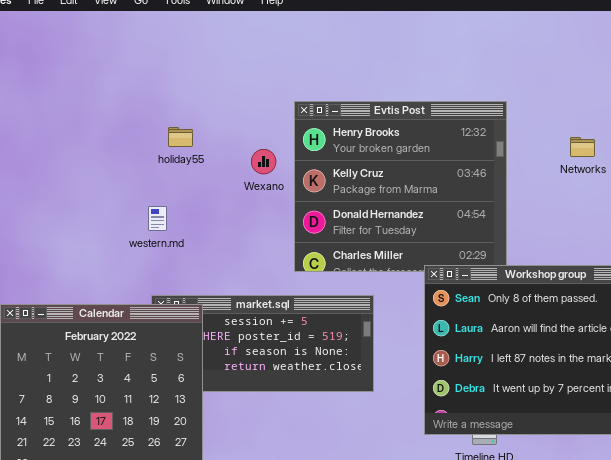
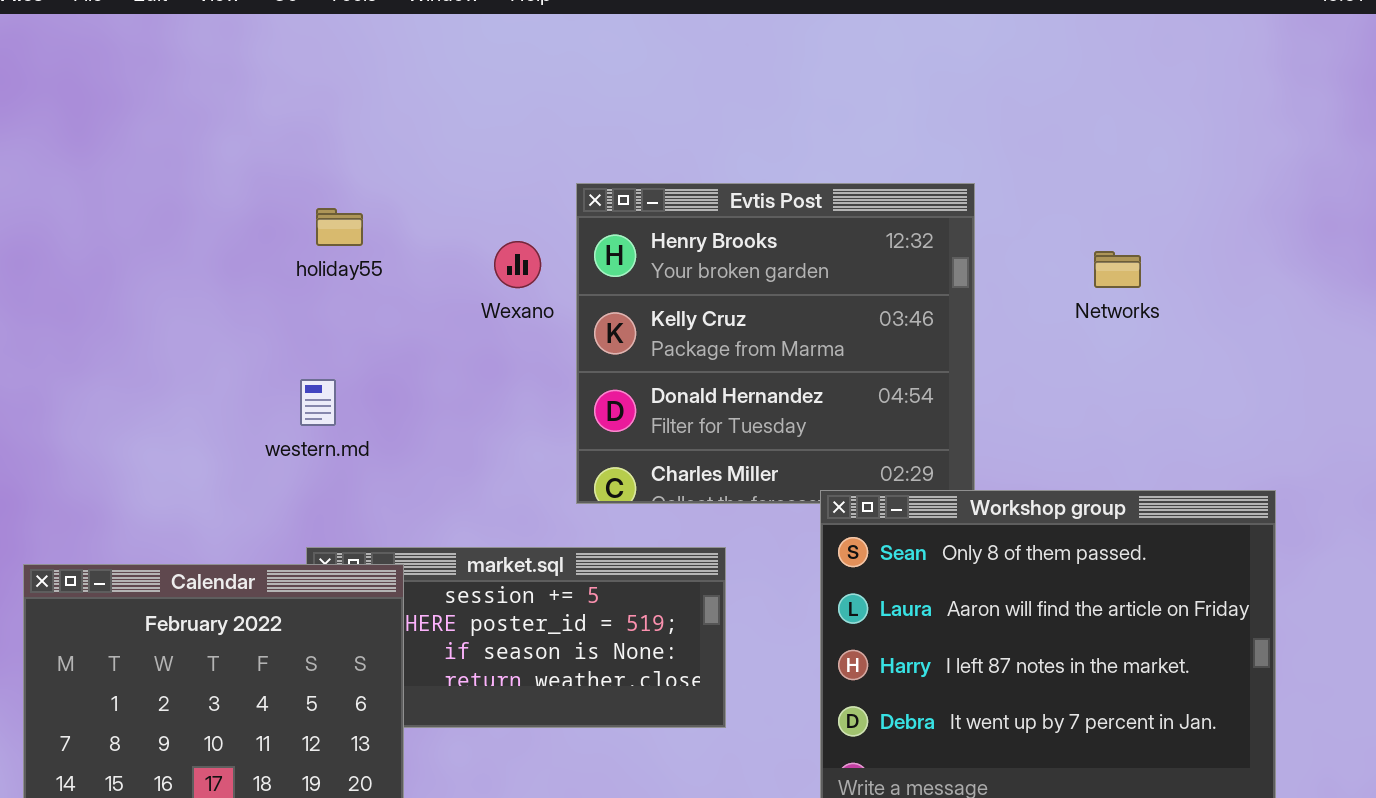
holiday55: [168,127,193,147] -> [316,208,363,246], moved
Wexano: [251,149,276,174] -> [494,241,541,288], moved

